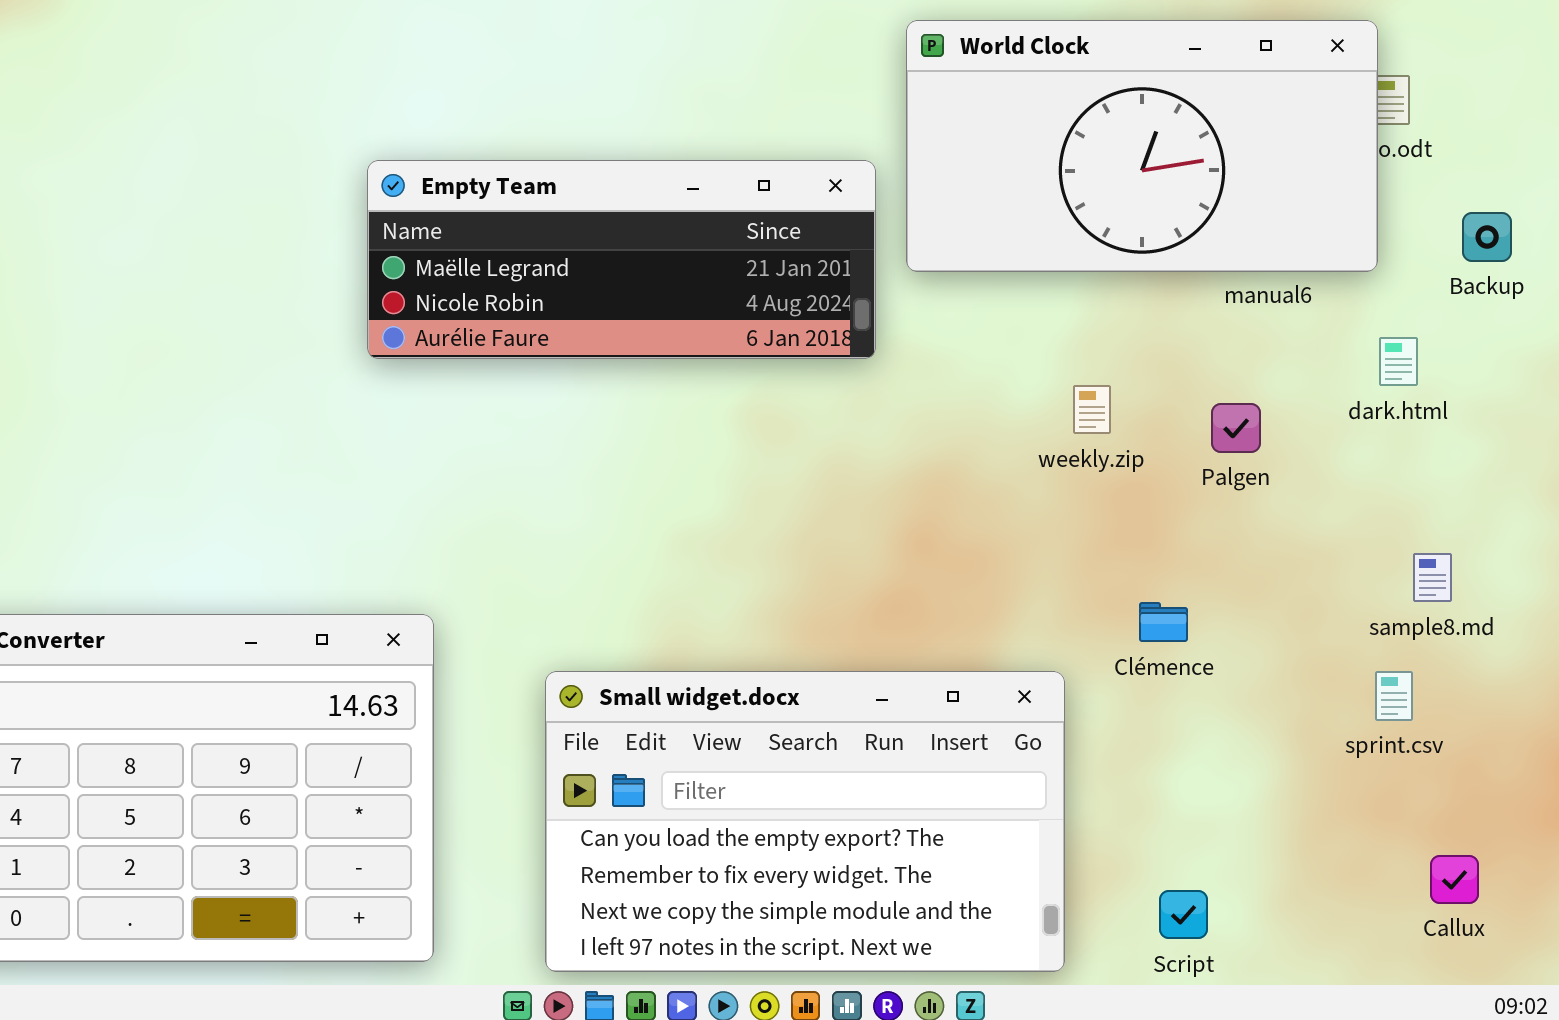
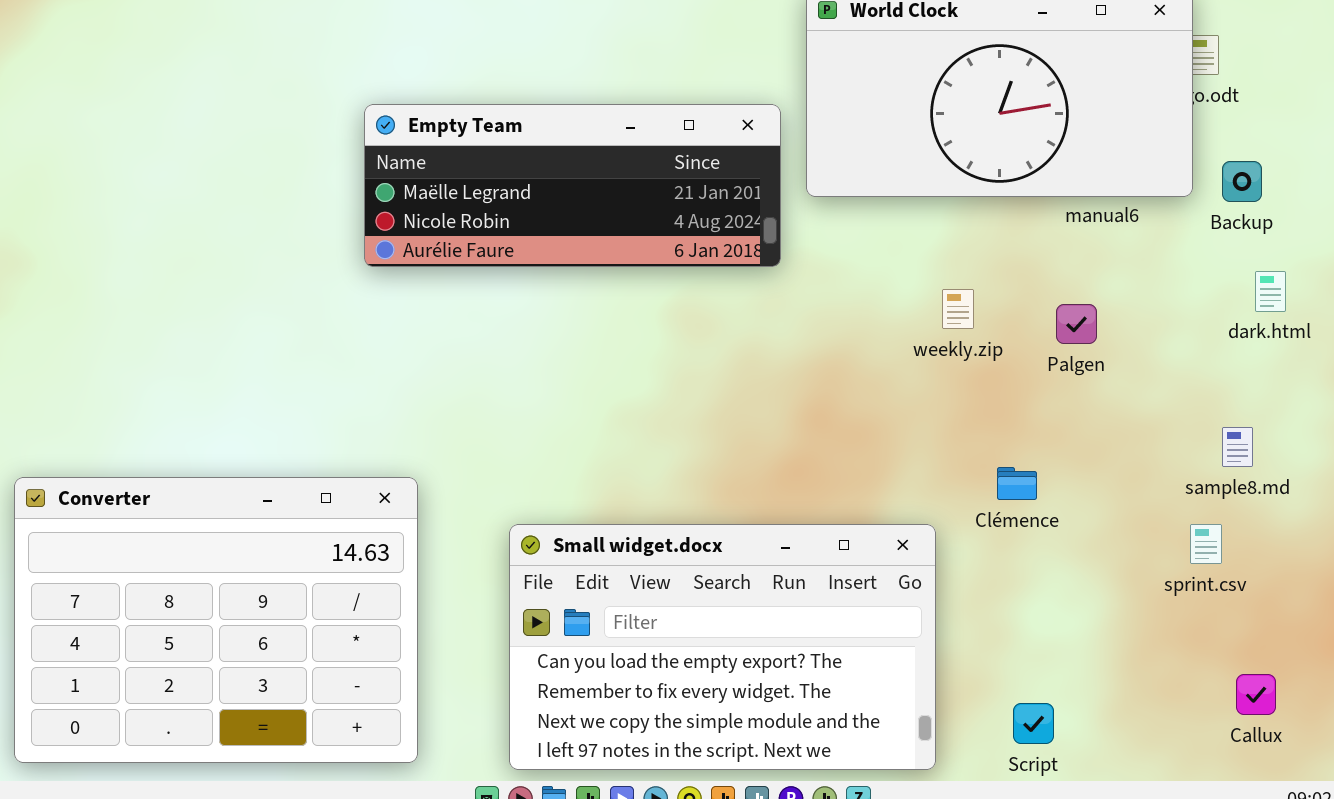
Backup: [1462,212,1512,262] -> [1222,161,1262,202], moved
dark.html: [1379,337,1418,386] -> [1255,271,1286,312], moved

